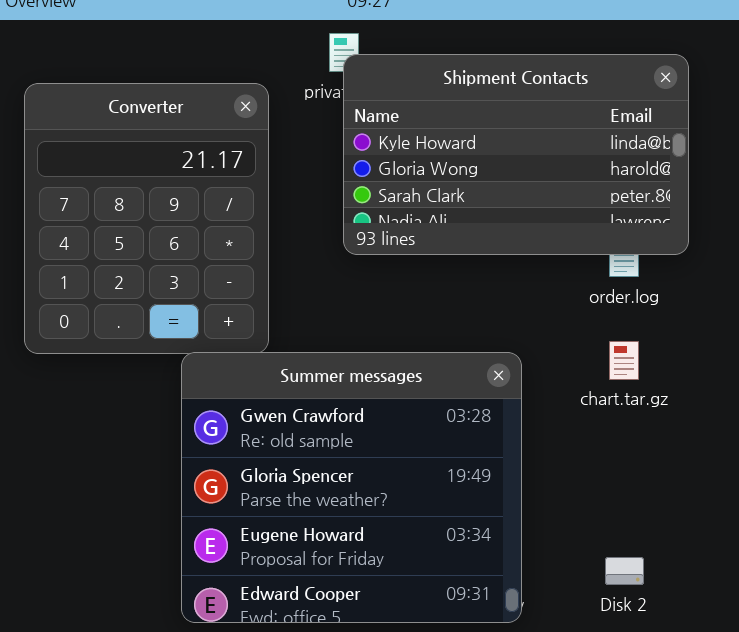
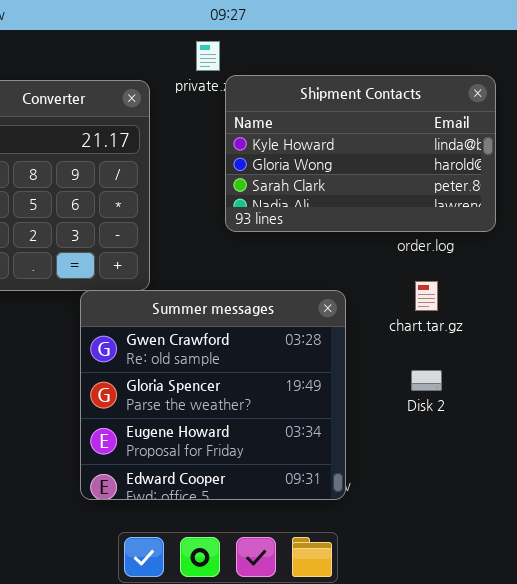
Shipment Contacts: [343,54,689,255] -> [225,75,496,232], moved
Disk 2: [605,557,644,585] -> [411,370,442,391], moved

